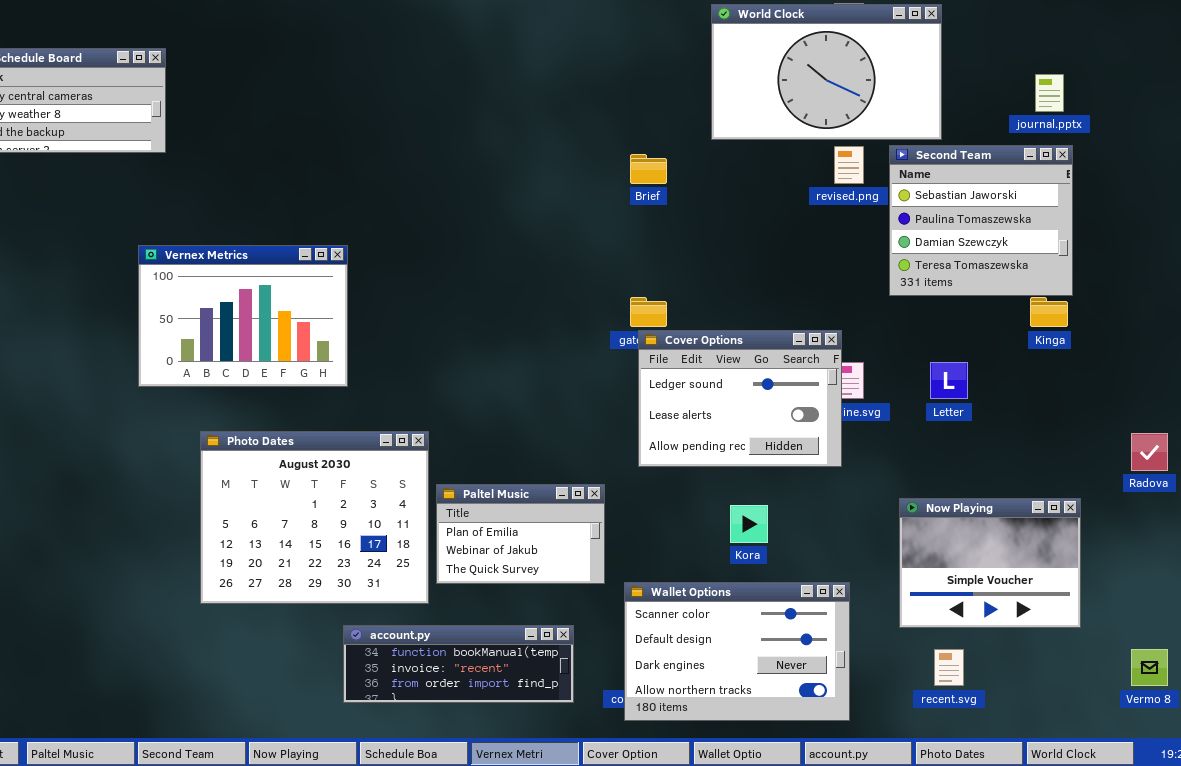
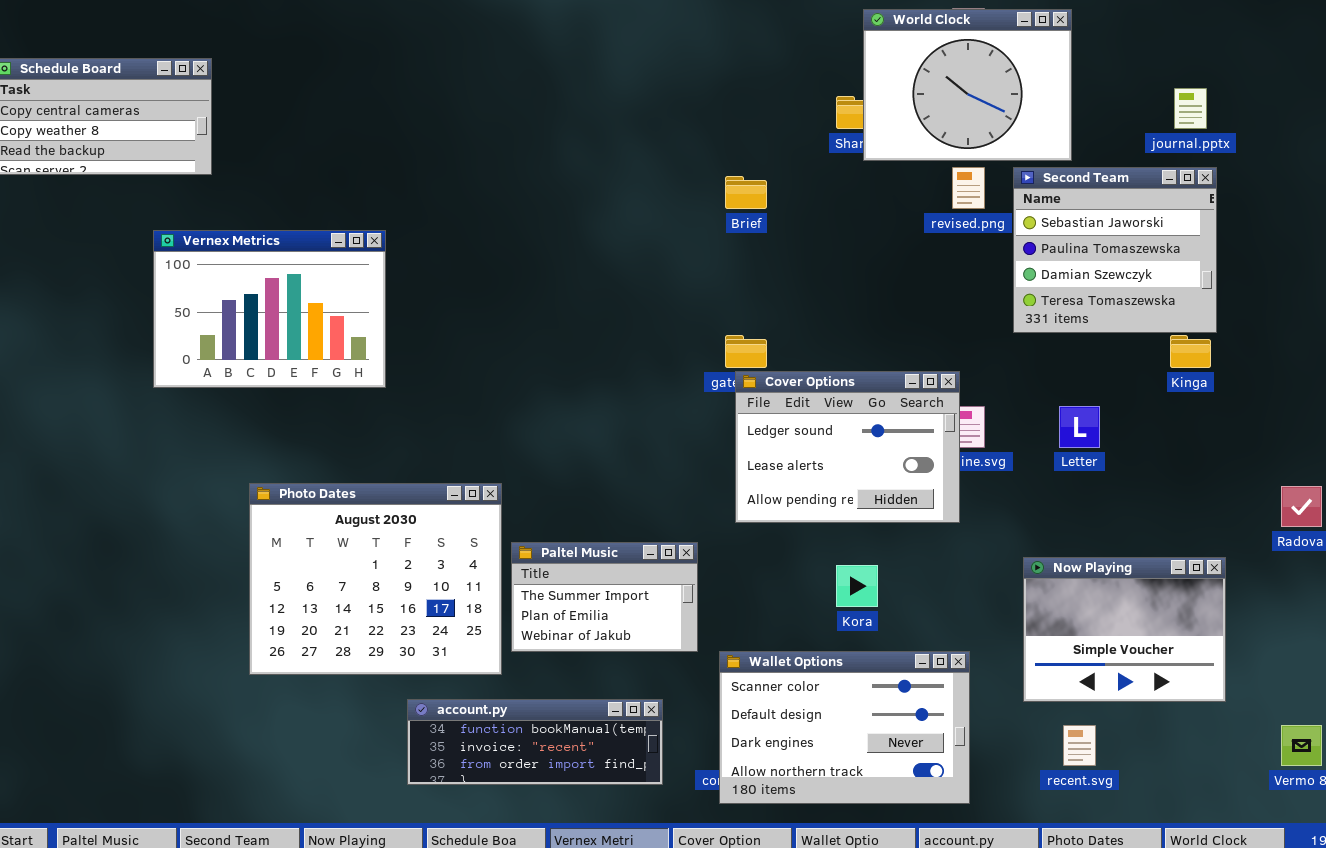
World Clock: [711,4,942,140] -> [863,9,1072,161], resized
Vernex Metrics: [138,245,348,387] -> [153,230,386,388], moved
Paltel Music: [436,484,605,584] -> [511,542,698,652], scrolled up 1 row

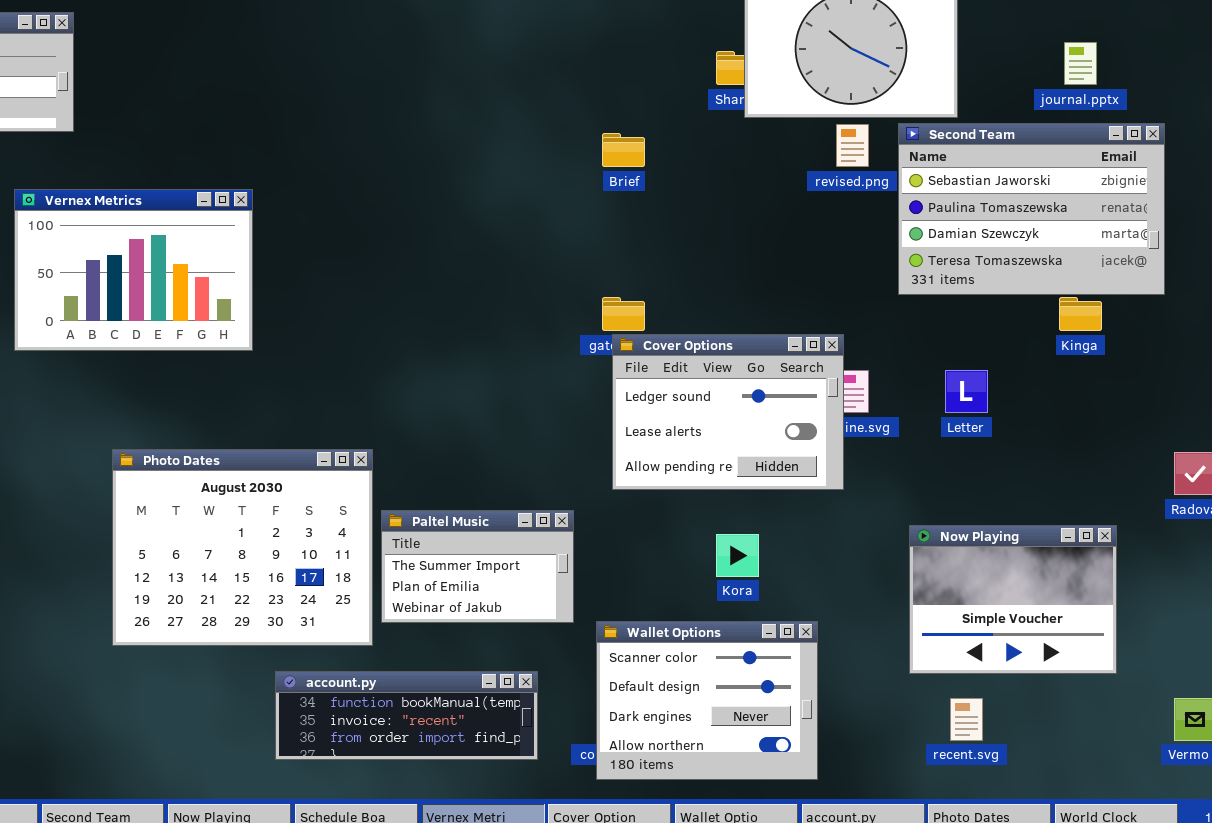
Second Team: [1013,167,1217,333] -> [898,123,1165,295], resized
Wallet Options: [719,651,970,804] -> [596,621,818,780], resized

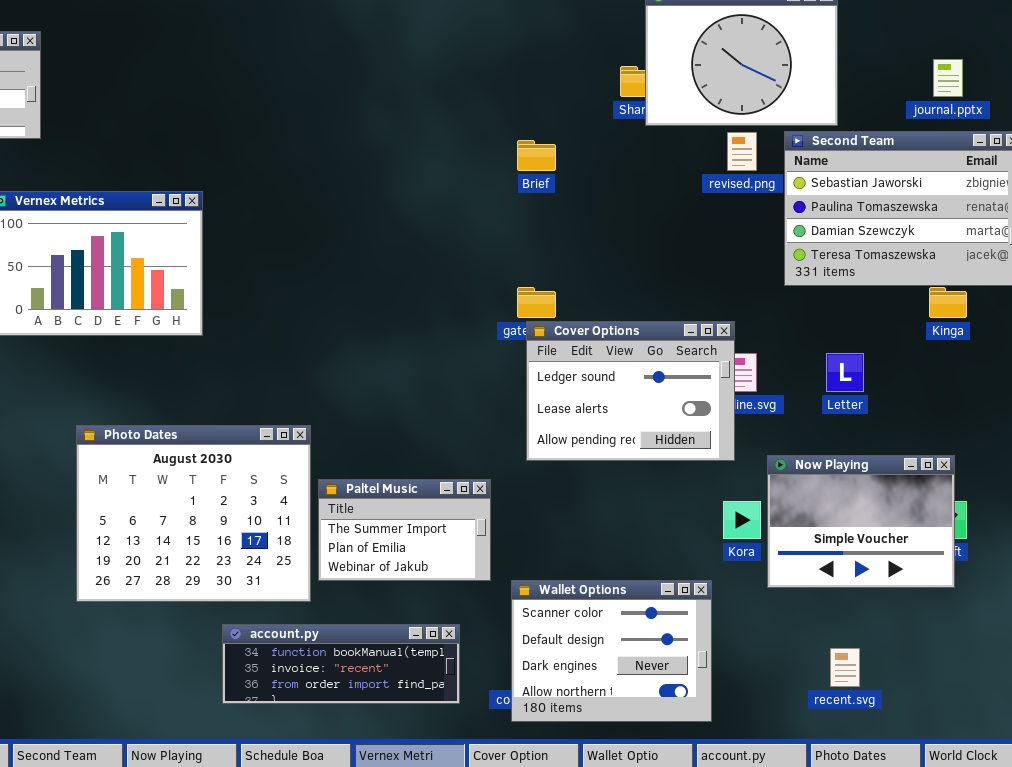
Now Playing: [909,525,1117,674] -> [767,455,955,588], moved
Kora: [716,534,759,577] -> [723,501,761,539], moved

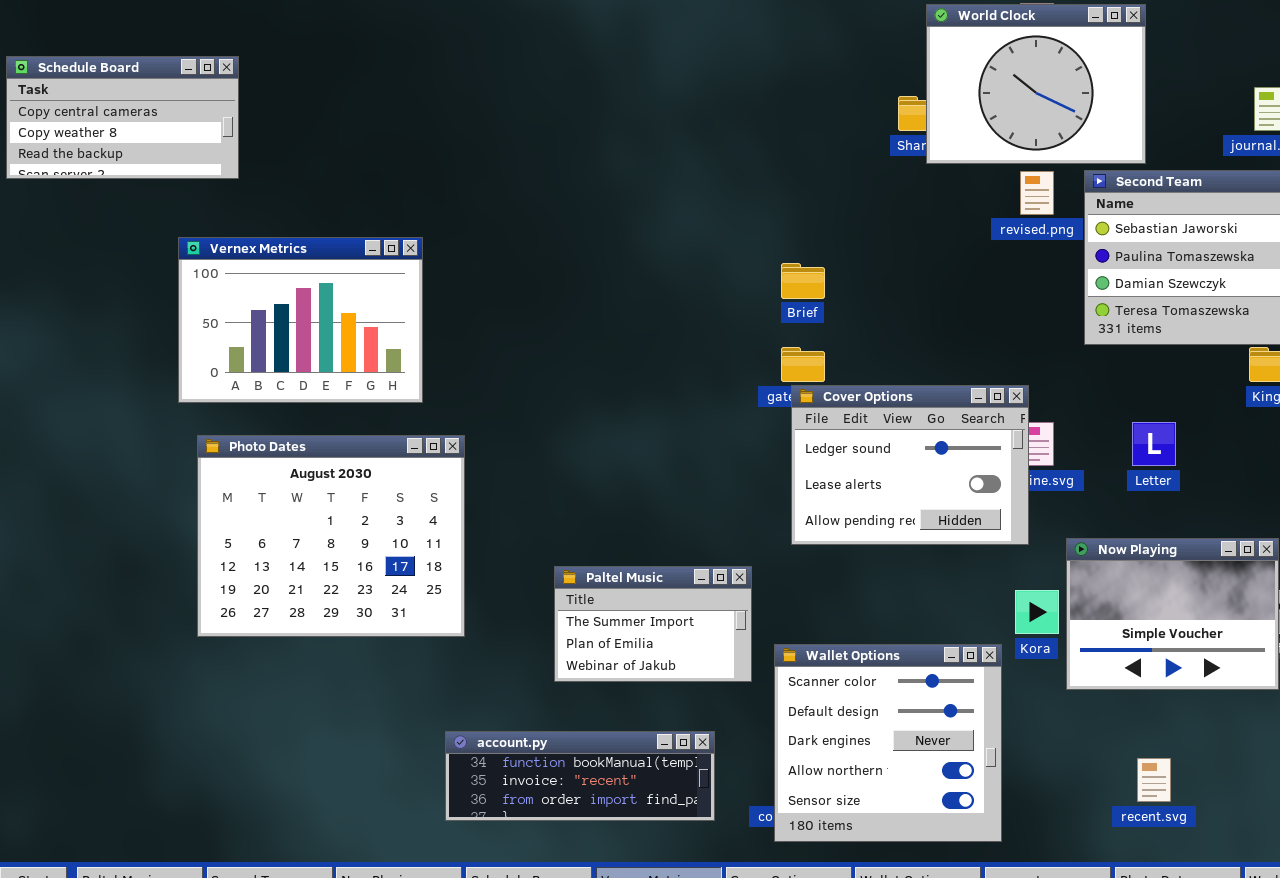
Brief: [517,140,556,171] -> [781,263,825,299], moved
Photo Dates: [76,425,311,602] -> [197,435,465,637], moved
Wallet Options: [511,580,712,722] -> [774,644,1002,842], resized

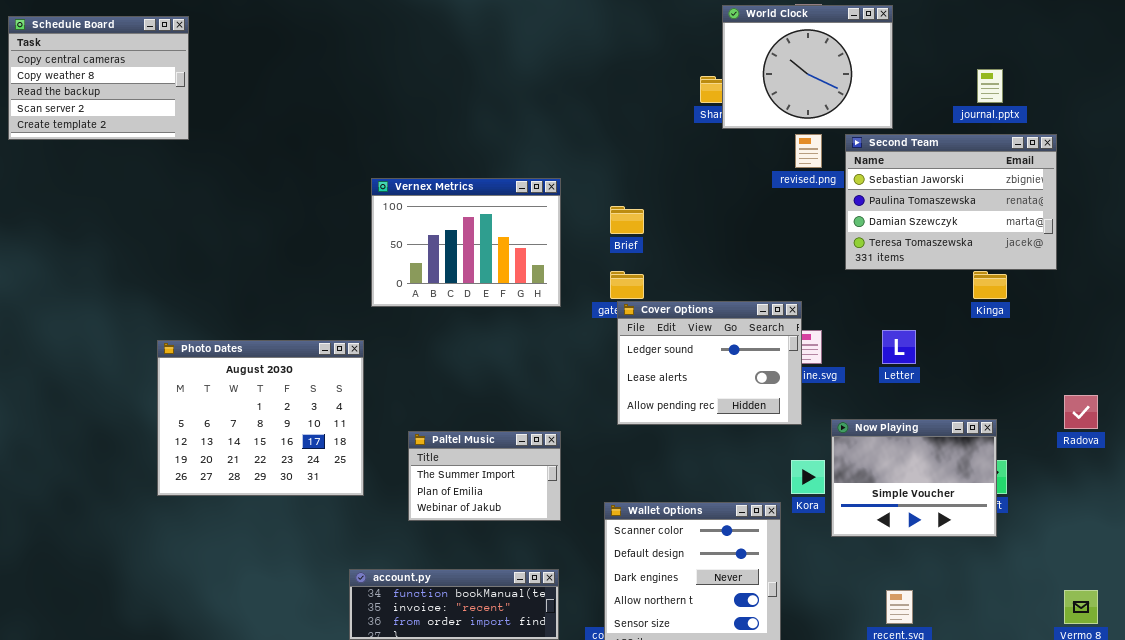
Schedule Board: [6,56,239,179] -> [8,16,189,140], resized
Vernex Metrics: [178,237,423,403] -> [371,178,561,307], moved
Paltel Music: [554,566,752,682] -> [408,431,561,521], moved

